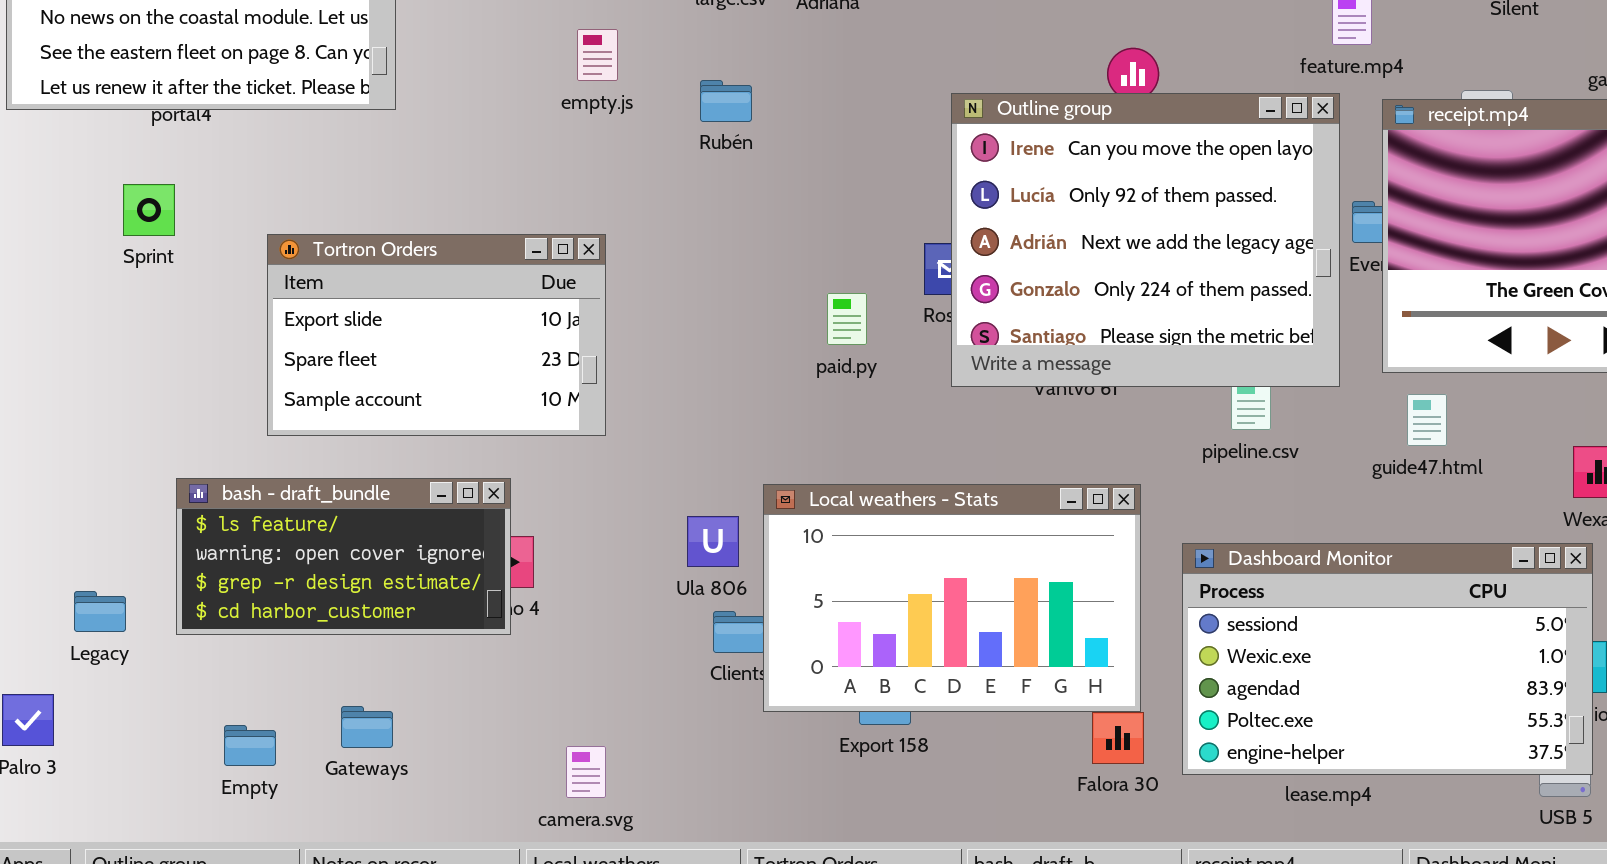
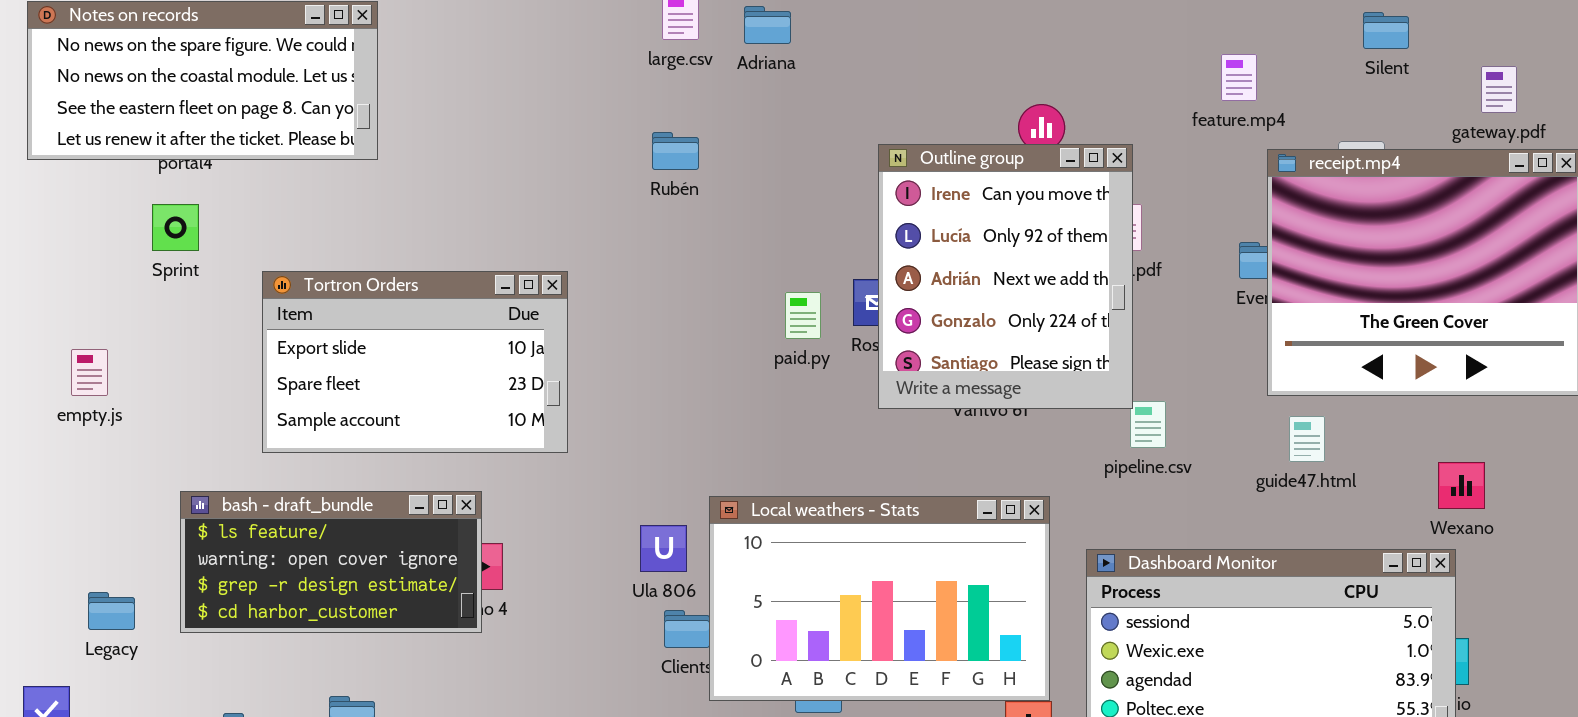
empty.js: [577,29,618,81] -> [71,349,108,396], moved
Outline group: [951,93,1340,387] -> [878,144,1133,409], resized
Sprint: [123,184,175,236] -> [152,204,199,251], moved
paid.py: [827,293,867,345] -> [785,292,821,339], moved

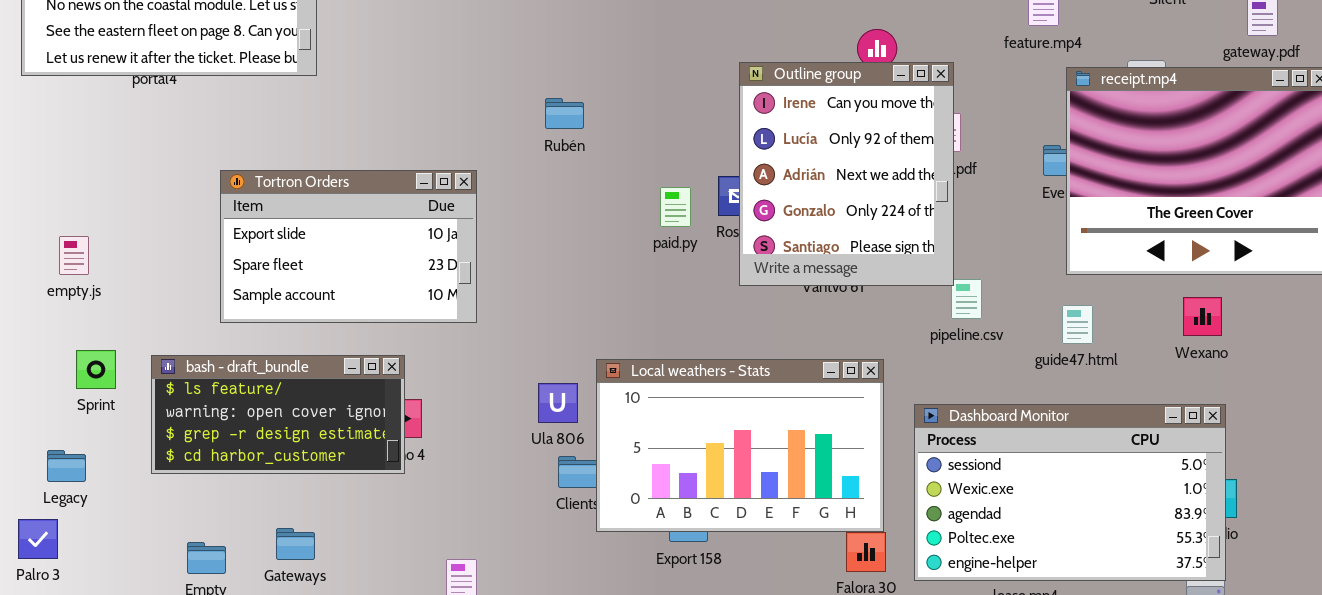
Rubén: [652,132,699,170] -> [545,98,584,129], moved
Sprint: [152,204,199,251] -> [76,350,116,389], moved
guide47.html: [1289,416,1325,462] -> [1062,305,1093,344], moved
Wexano: [1438,462,1485,509] -> [1183,297,1222,336], moved
Legacy: [88,592,135,630] -> [47,450,86,482], moved

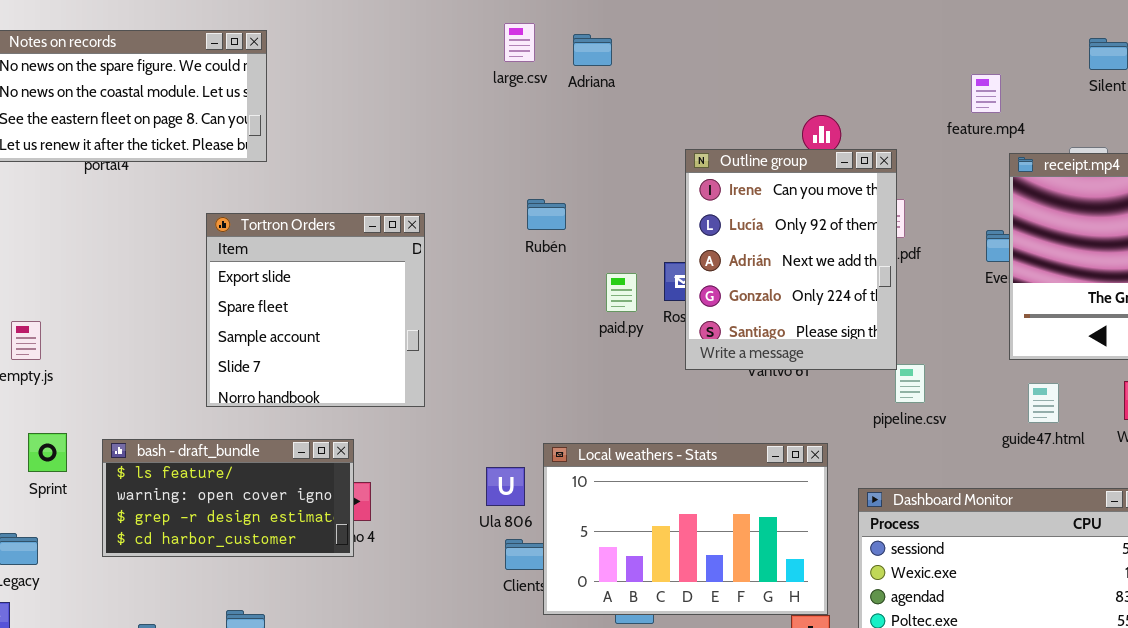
Rubén: [545,98,584,129] -> [527,199,566,230], moved
Tortron Orders: [220,170,477,323] -> [206,213,425,407], resized
guide47.html: [1062,305,1093,344] -> [1028,383,1059,423], moved

